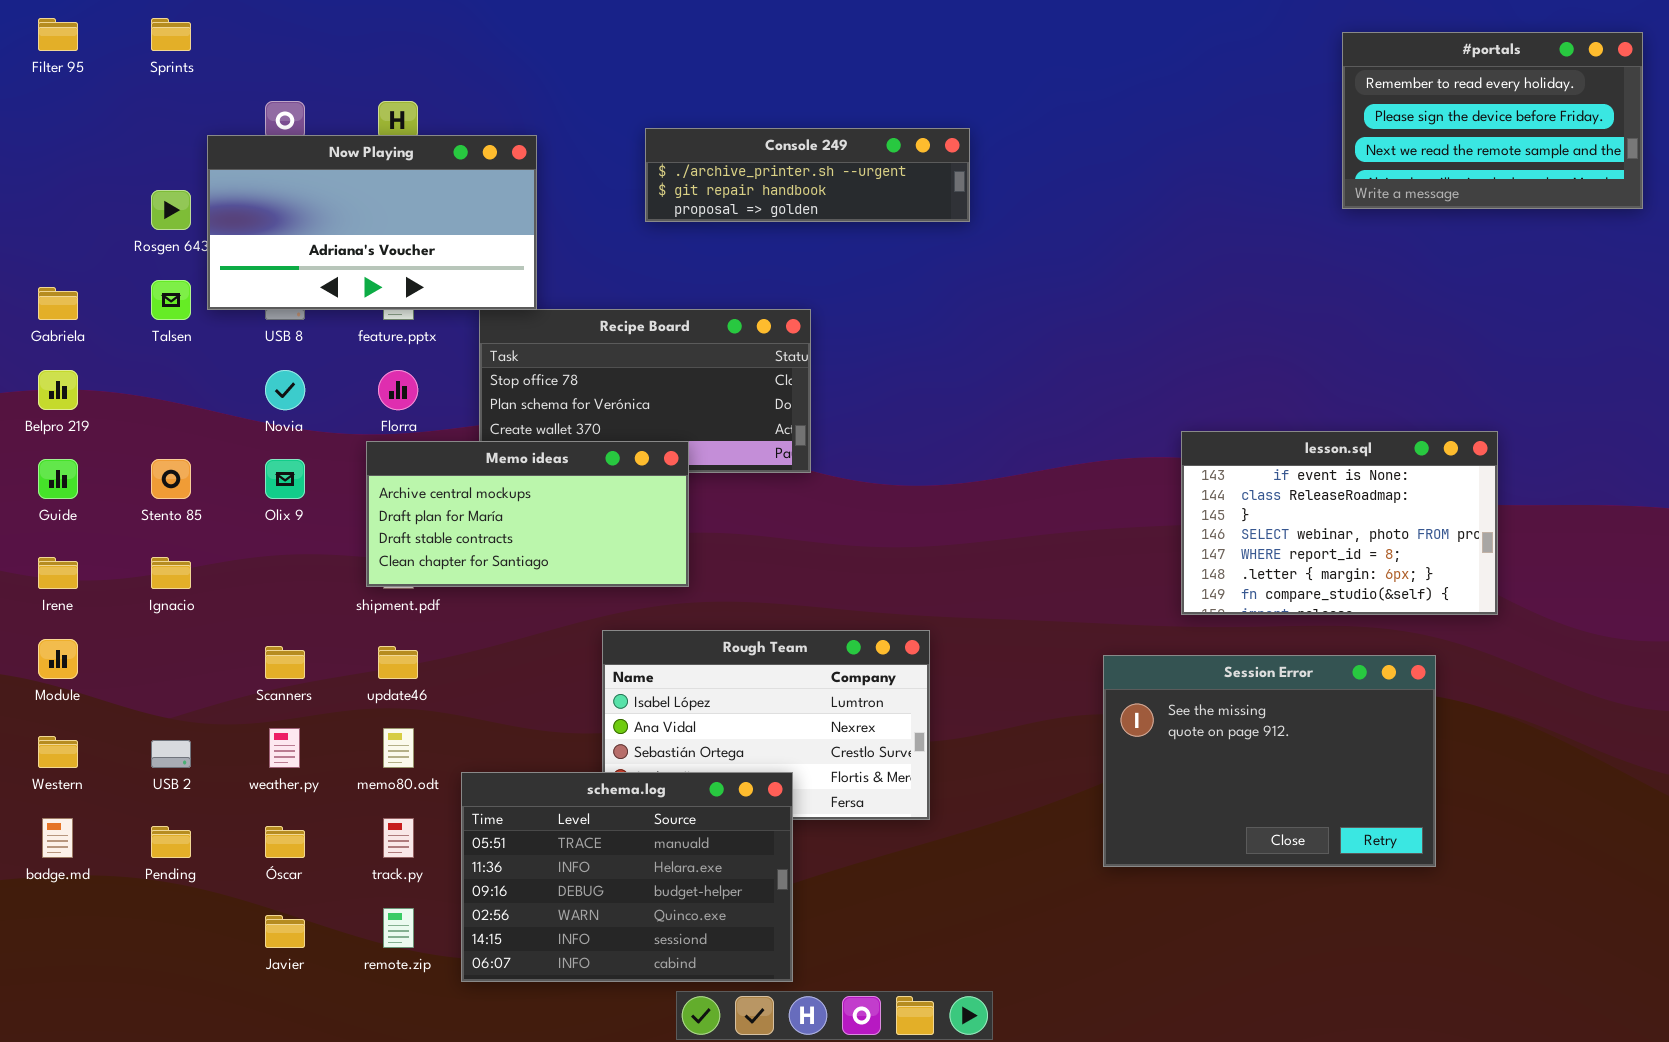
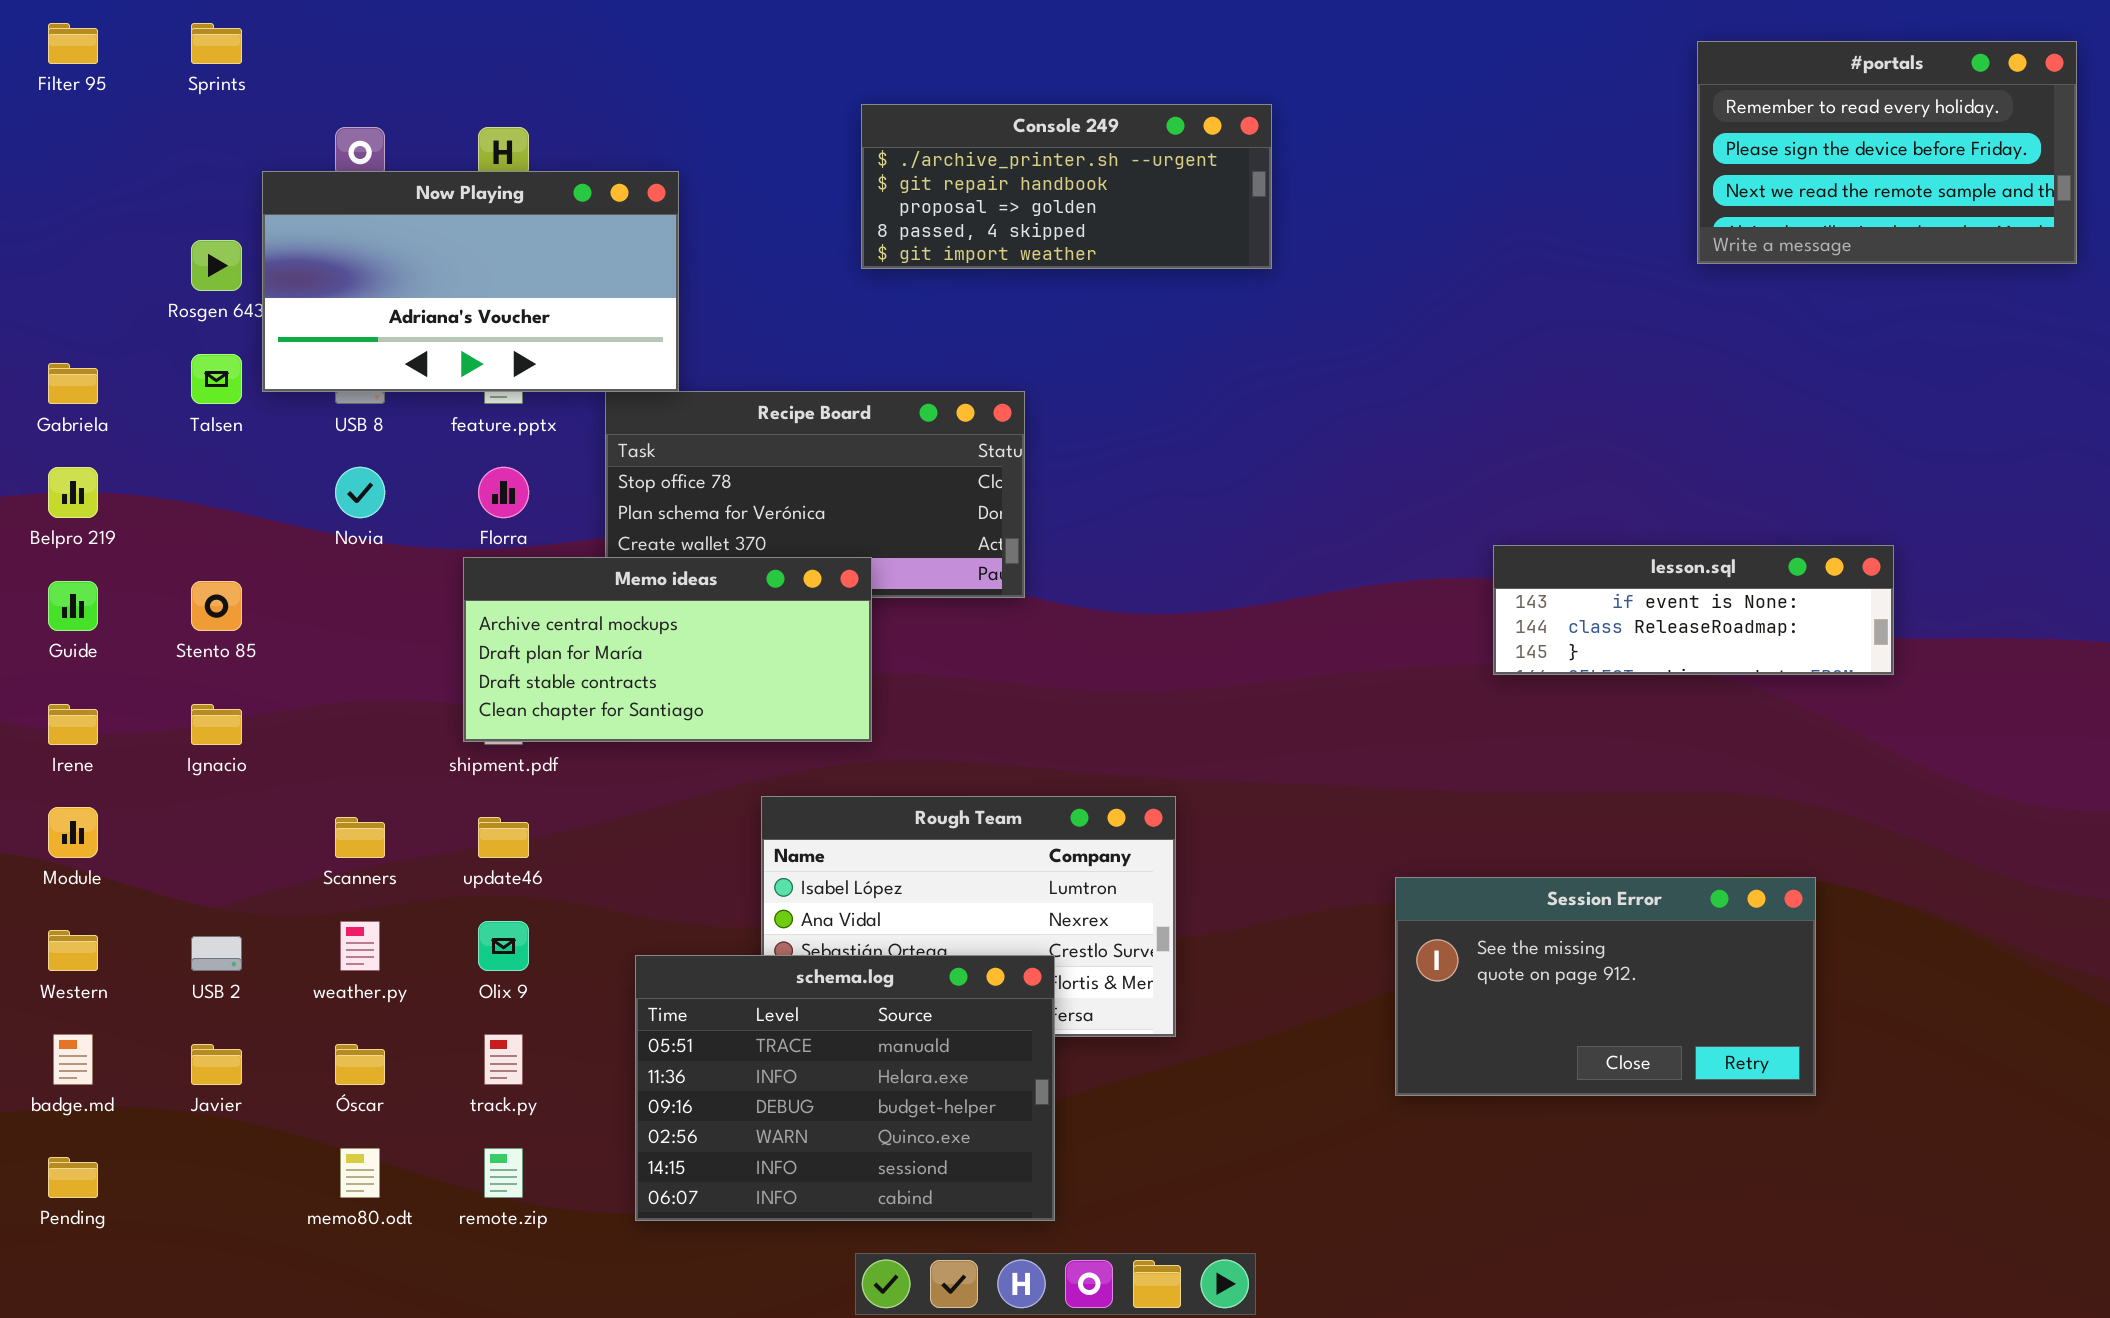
Console 249: [645,128,970,222] -> [861,104,1272,269], moved, resized
lesson.sql: [1181,431,1498,615] -> [1493,545,1894,675], resized
Olix 9: [265,459,305,499] -> [478,921,529,971], moved
Session Error: [1103,655,1436,867] -> [1395,877,1816,1096], resized
memo80.odt: [383,728,414,768] -> [340,1148,380,1198], moved
schema.log: [461,772,793,982] -> [635,955,1055,1221], moved
Pending: [151,826,191,858] -> [48,1157,98,1198], moved
Javier: [265,915,305,948] -> [191,1044,242,1085], moved

